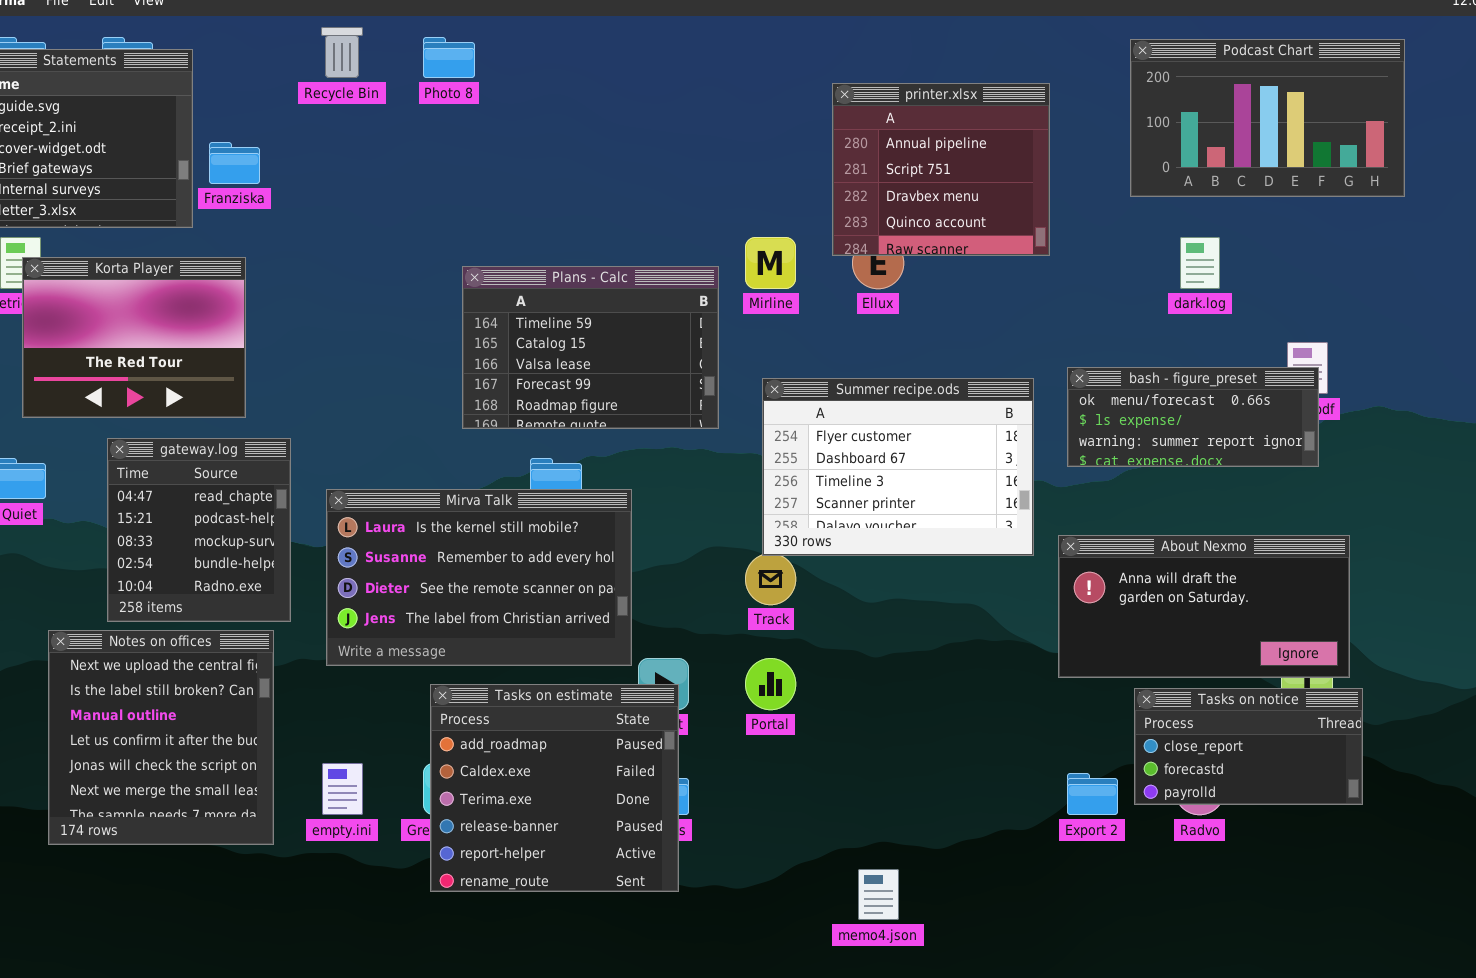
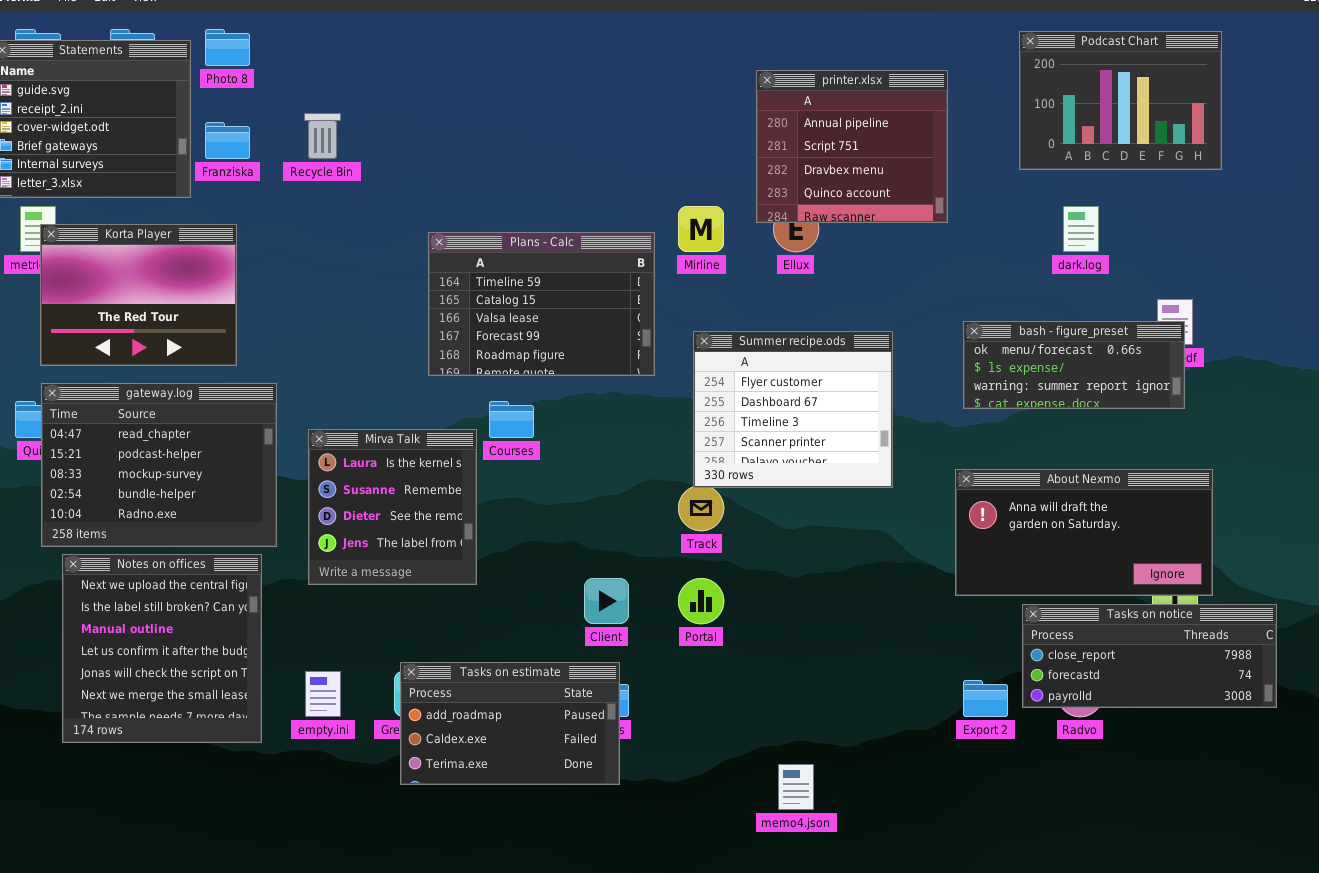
Recycle Bin: [321,27,363,78] -> [304,113,341,159], moved
Photo 8: [423,37,475,78] -> [205,29,250,66], moved
Podcast Chart: [1130,39,1405,197] -> [1019,31,1222,170], resized
Summer recipe.ods: [762,378,1034,556] -> [693,331,893,488], resized
gateway.log: [107,438,291,622] -> [41,383,277,547], resized
Mirva Talk: [326,489,632,666] -> [308,429,477,585], resized
Tasks on estimate: [430,684,679,892] -> [400,662,620,785], resized
Tasks on notice: [1134,688,1363,805] -> [1022,604,1277,708], resized

